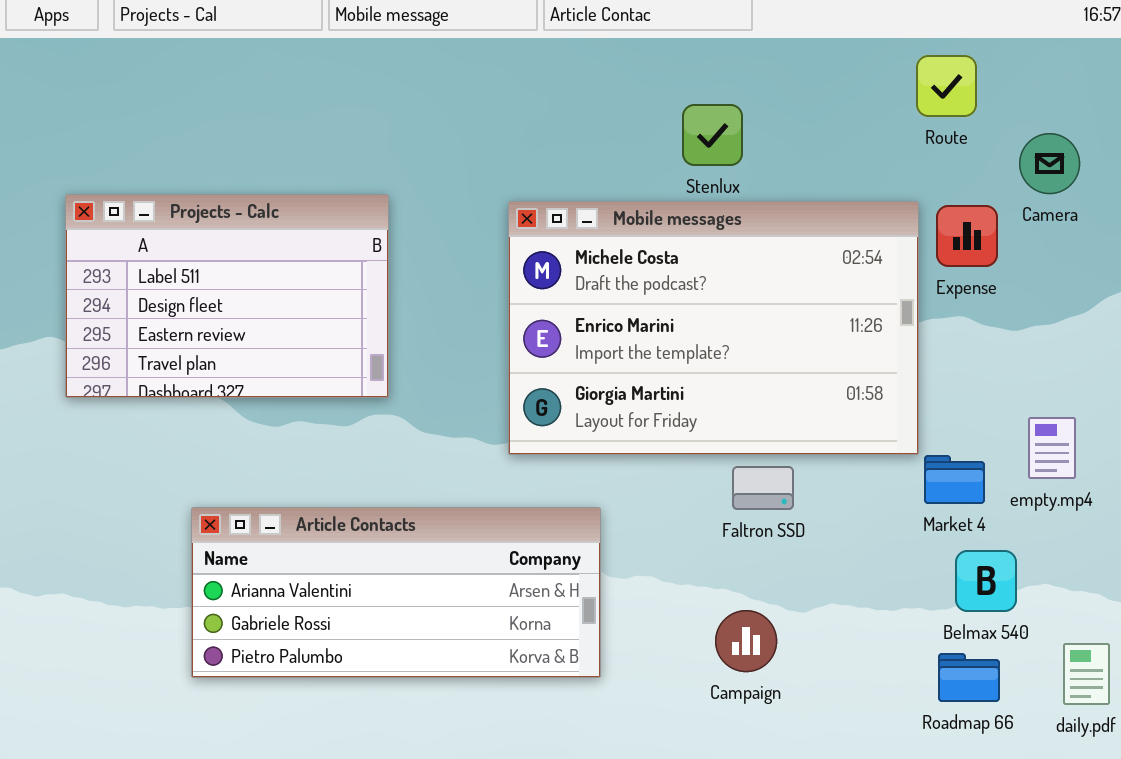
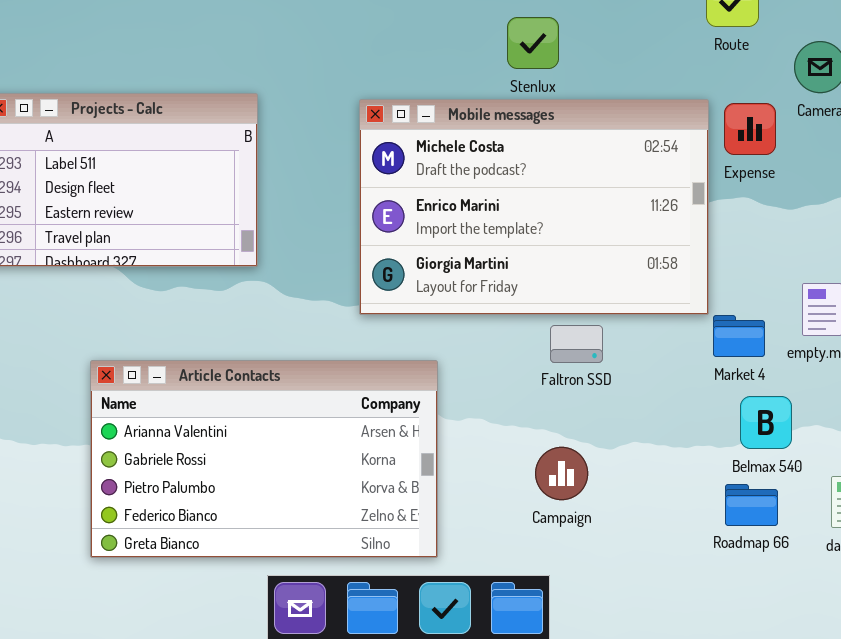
Article Contacts: [191,507,601,678] -> [90,360,438,558], resized

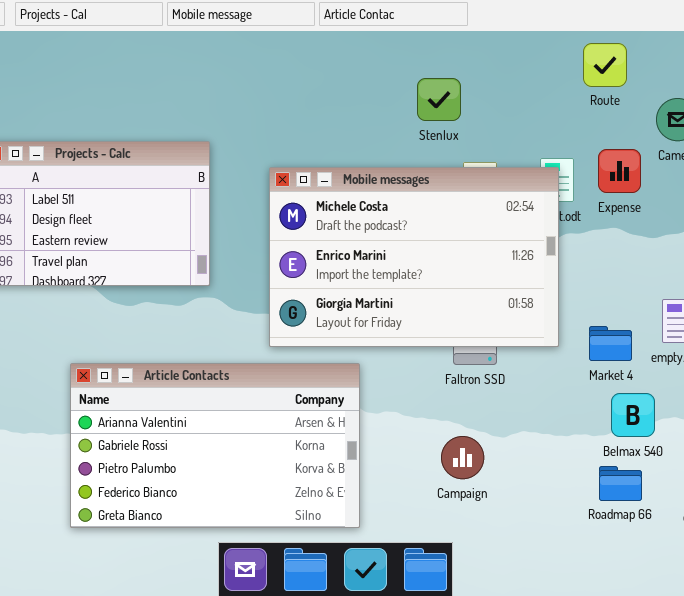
Mobile messages: [359,99,709,315] -> [269,167,559,347], moved

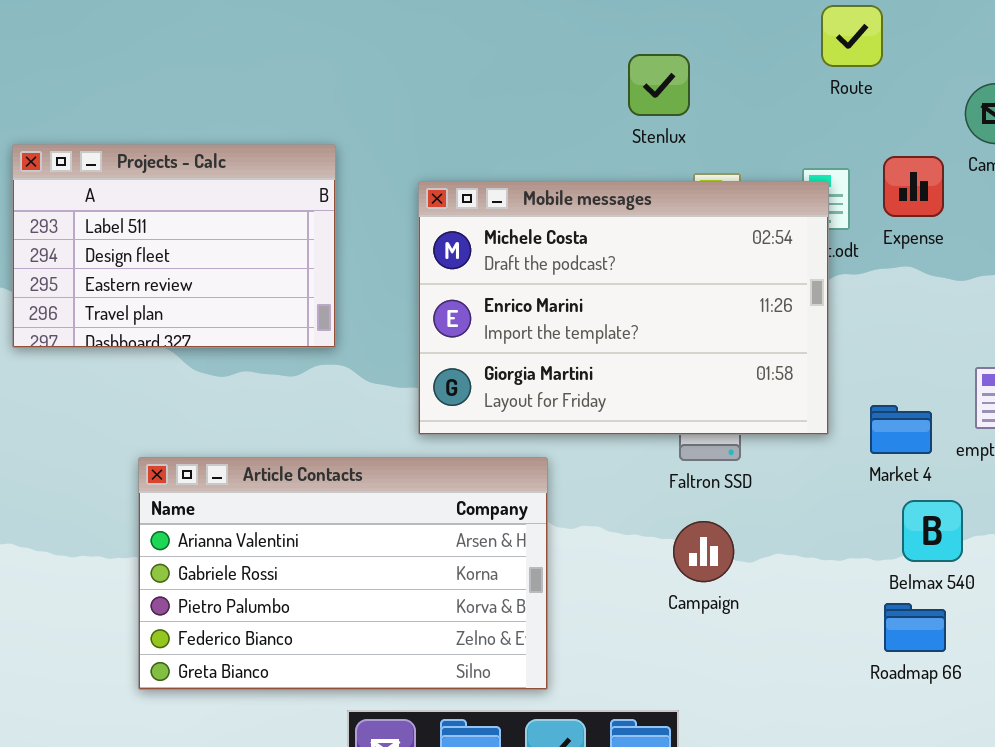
Route: [583,43,627,87] -> [821,5,883,67], moved
Campaign: [441,436,484,479] -> [673,521,734,582], moved

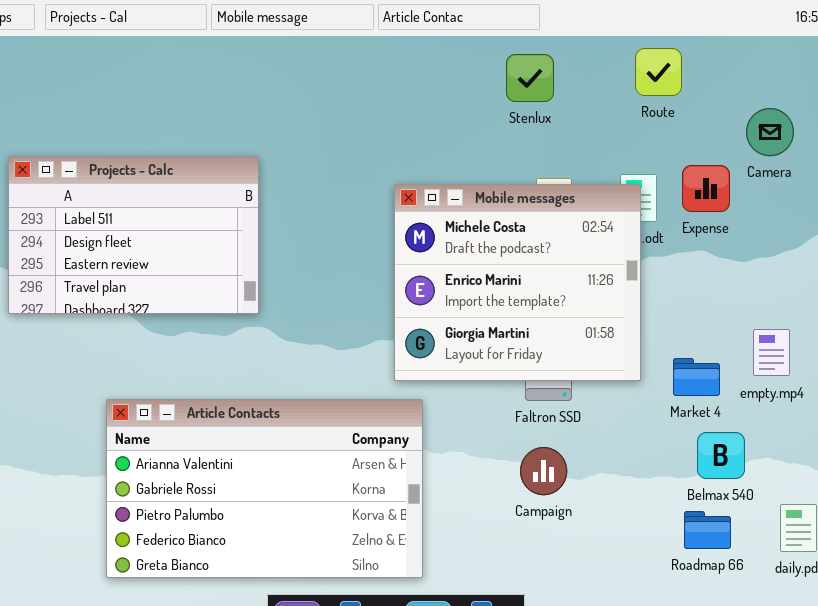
Stenlux: [628,54,690,116] -> [506,54,554,102], moved
Mobile messages: [418,181,829,435] -> [394,184,641,381], resized

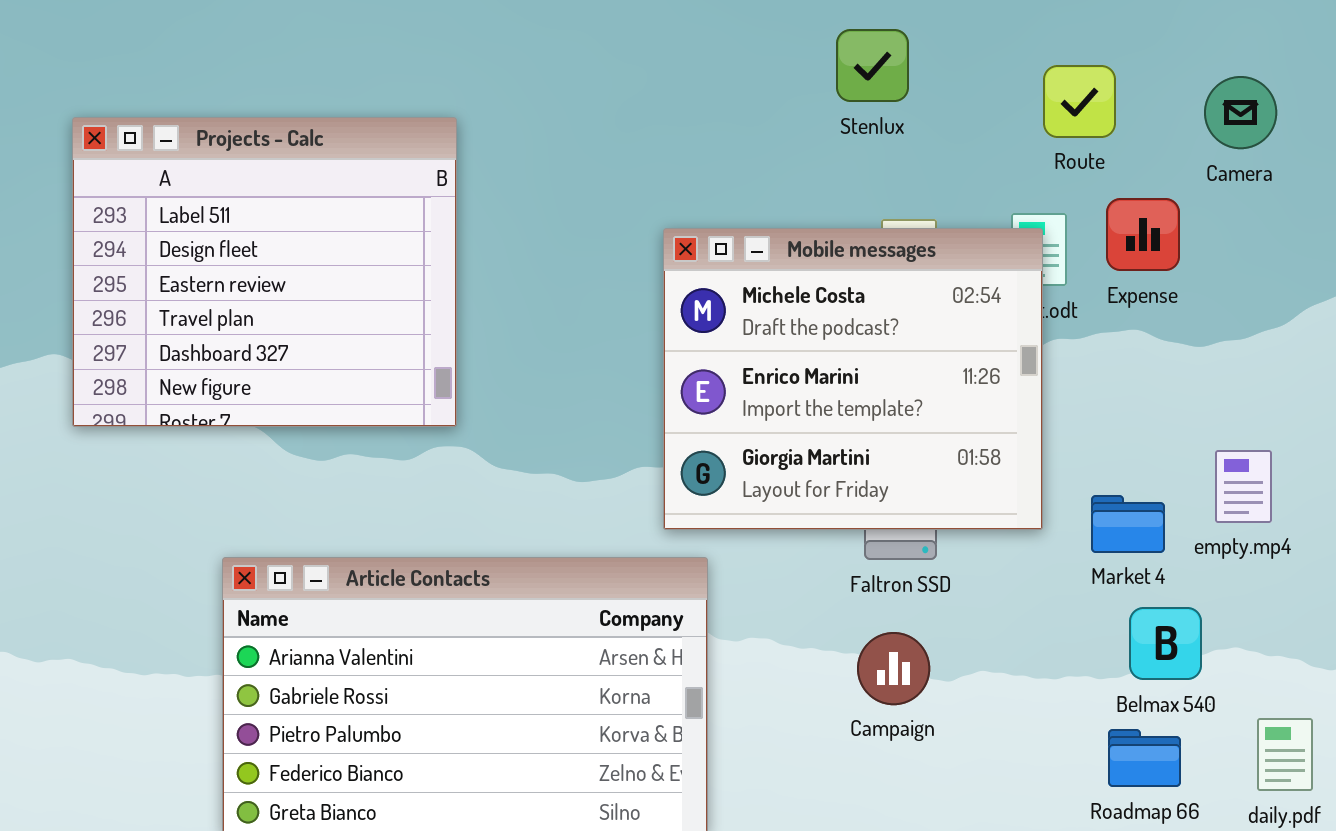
Route: [635,48,682,96] -> [1043,65,1116,138], moved
Camera: [746,108,794,156] -> [1204,76,1277,149], moved
Projects - Calc: [8,156,259,314] -> [72,117,457,427], resized

